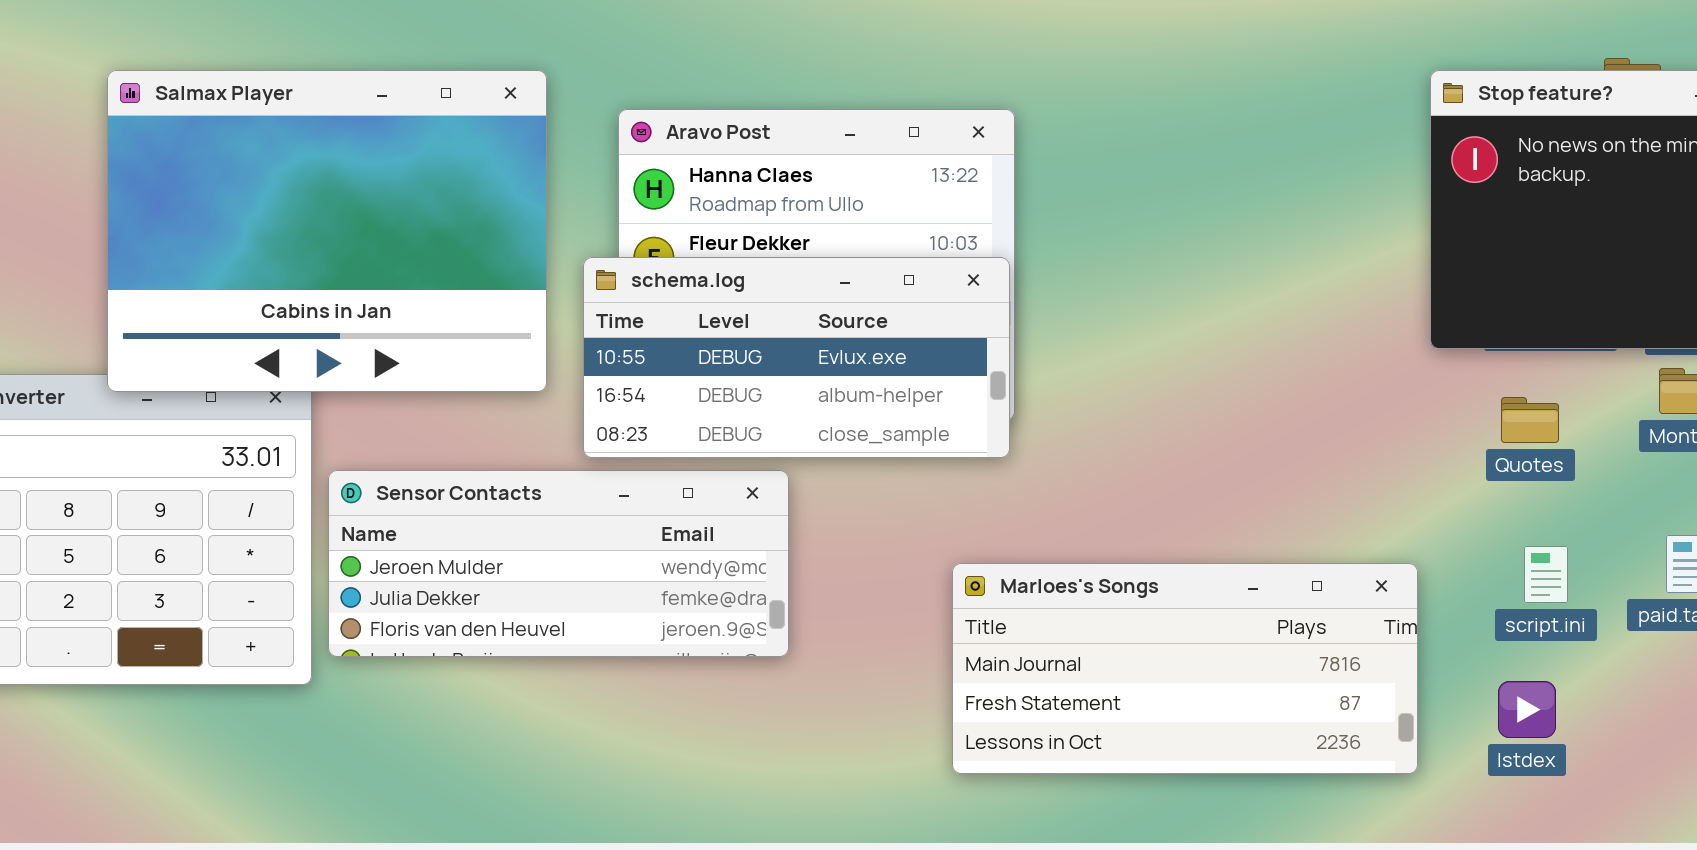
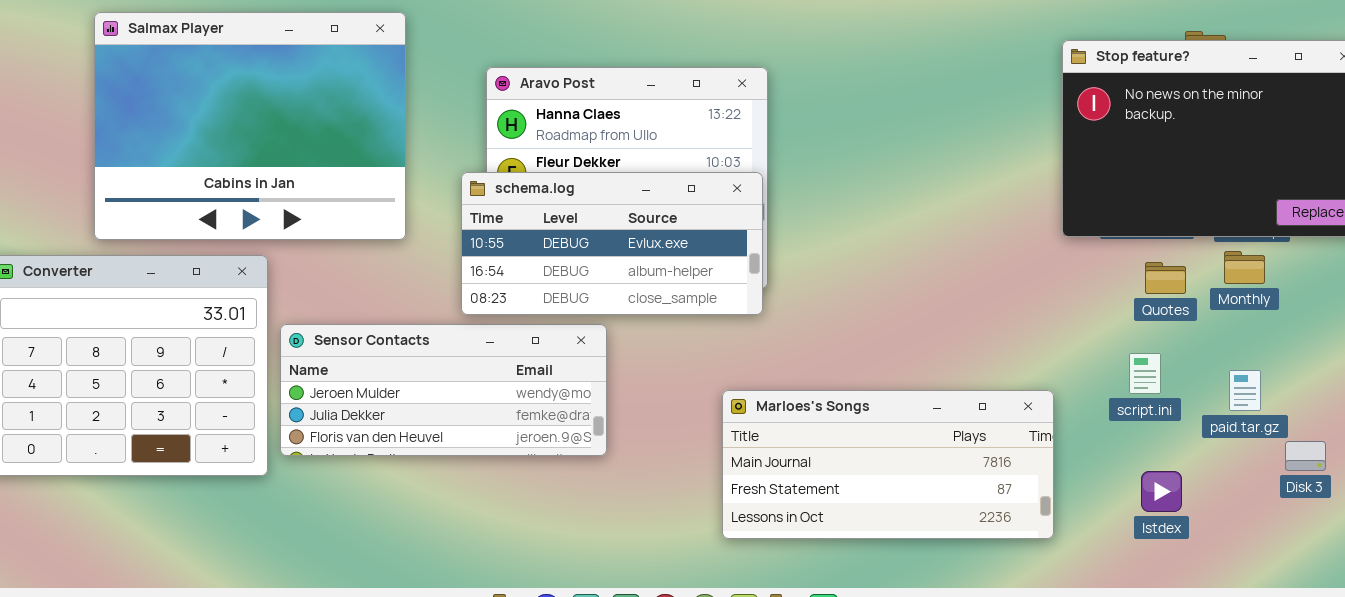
Salmax Player: [107,70,547,392] -> [94,12,406,240], moved
Quotes: [1501,397,1559,443] -> [1145,262,1186,294], moved
script.ini: [1524,546,1568,603] -> [1129,353,1161,394], moved
Istdex: [1498,681,1556,738] -> [1141,471,1182,512], moved

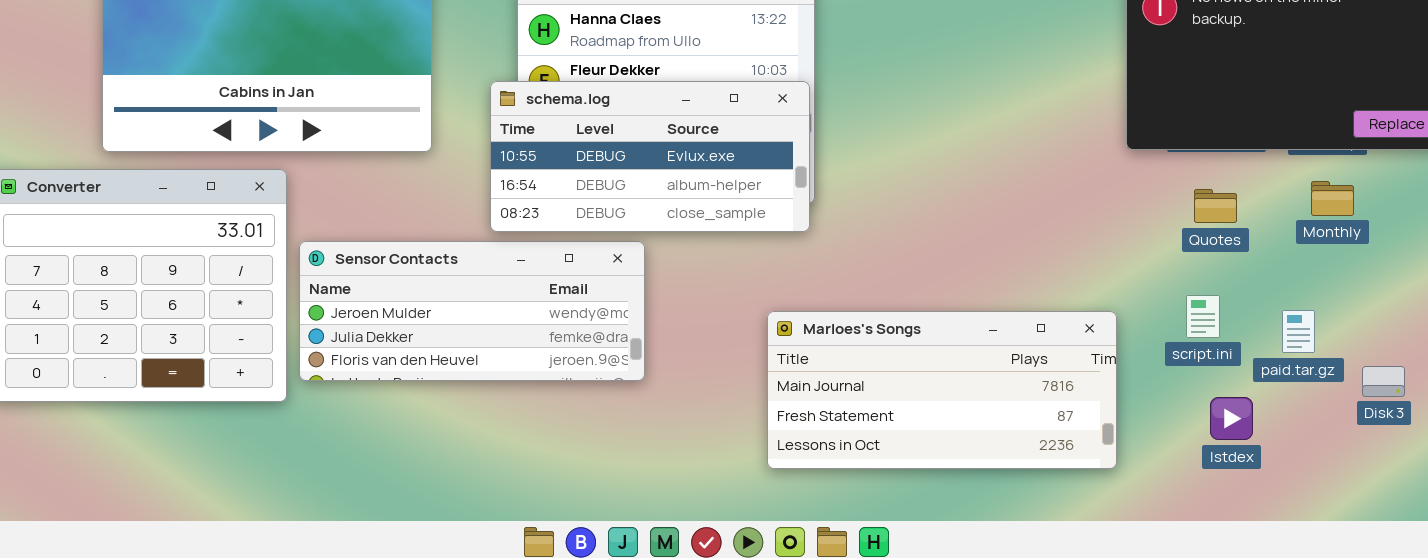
Monthly: [1224,251,1265,284] -> [1311,181,1354,216], moved
Quotes: [1145,262,1186,294] -> [1194,189,1237,223], moved
script.ini: [1129,353,1161,394] -> [1186,295,1220,338], moved
paid.tar.gz: [1229,370,1261,411] -> [1282,310,1315,353], moved

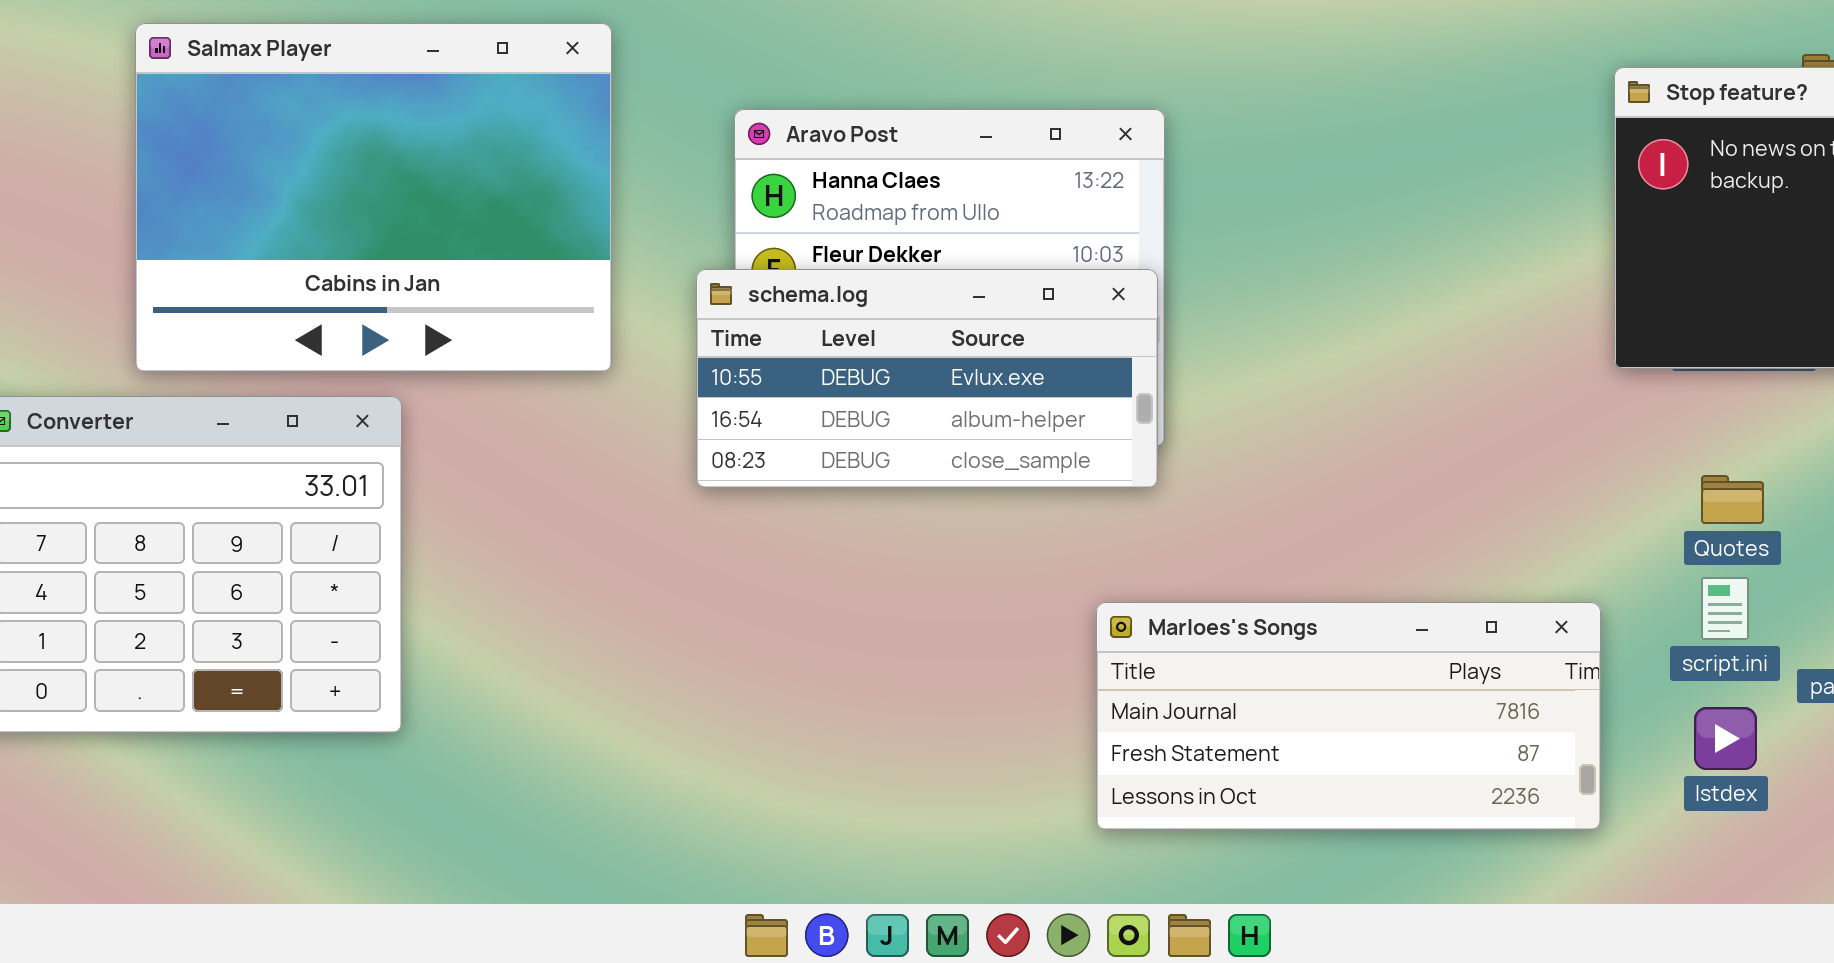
Quotes: [1194,189,1237,223] -> [1701,475,1764,524], moved
Sensor Contacts: [299,241,645,381] -> none, closed
Istdex: [1210,397,1253,440] -> [1694,707,1757,770], moved

